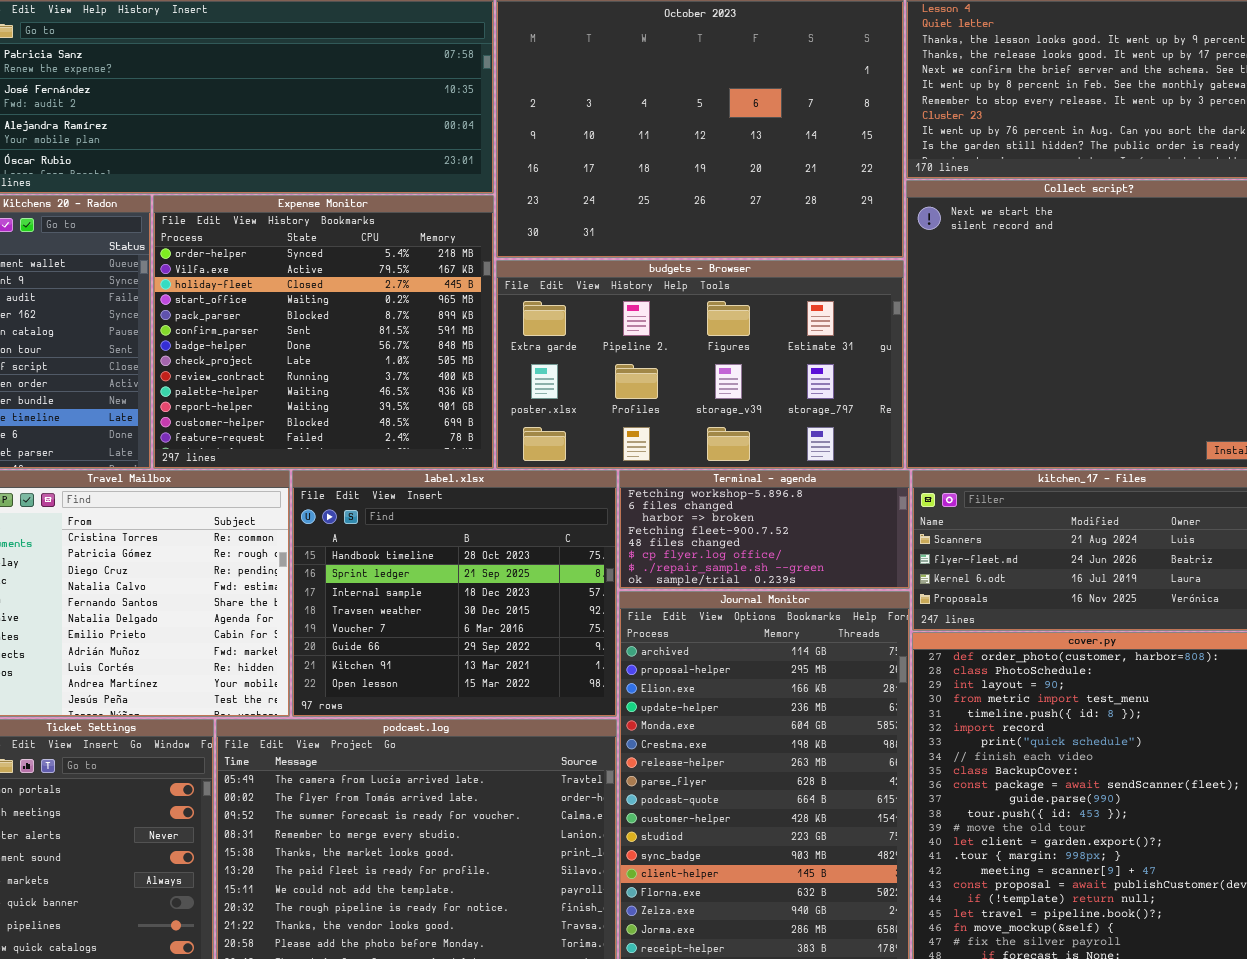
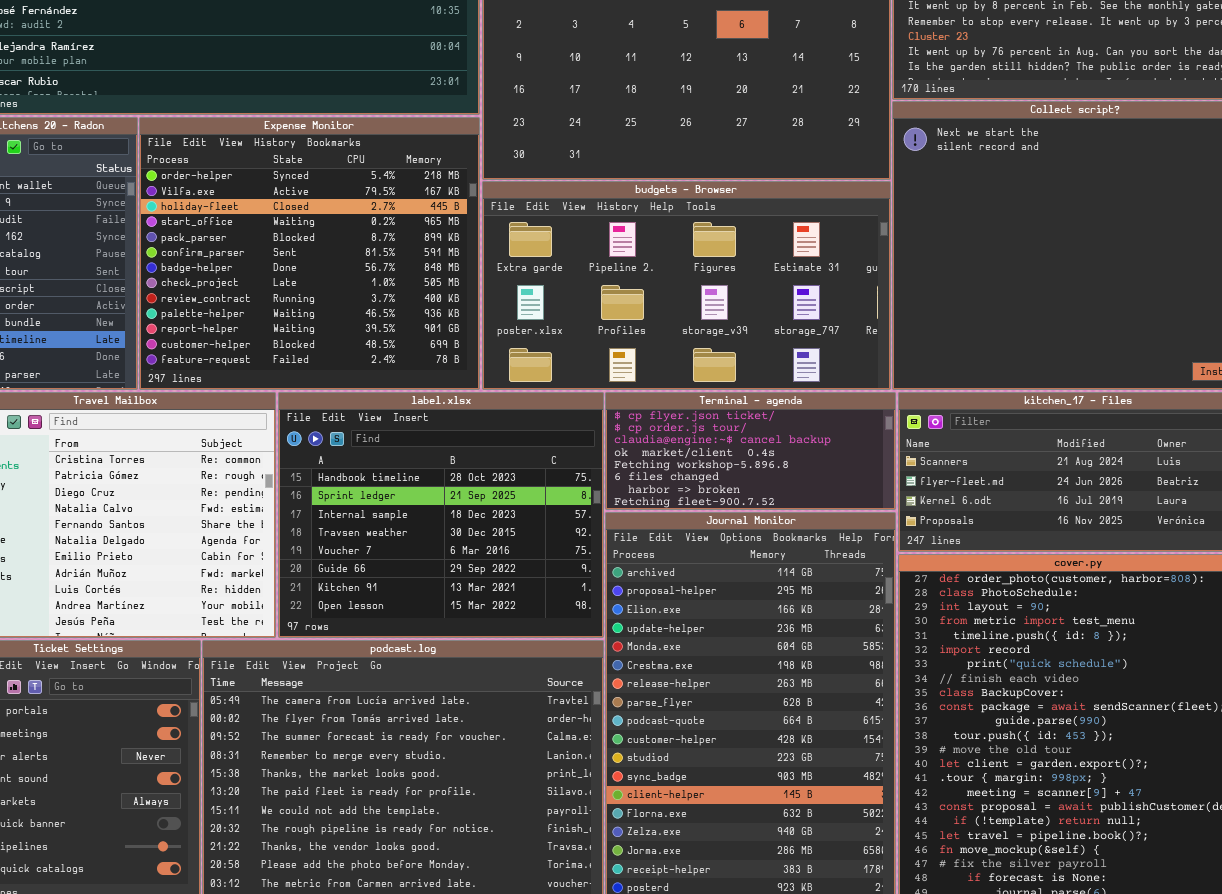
Terminal - agenda: [619,470,910,589] -> [605,392,896,510], scrolled up 4 rows

